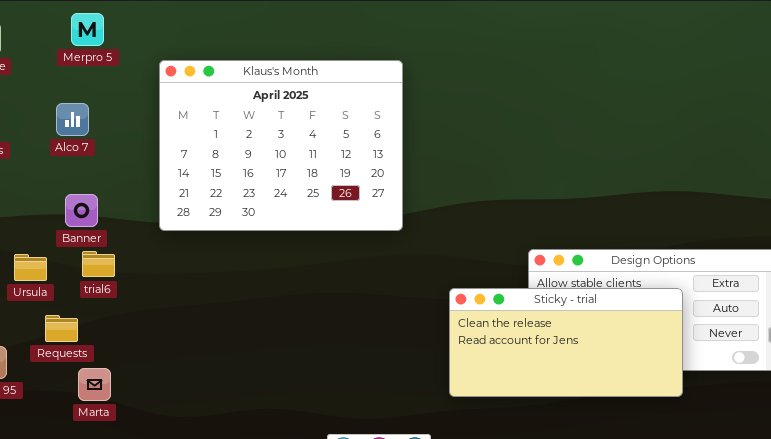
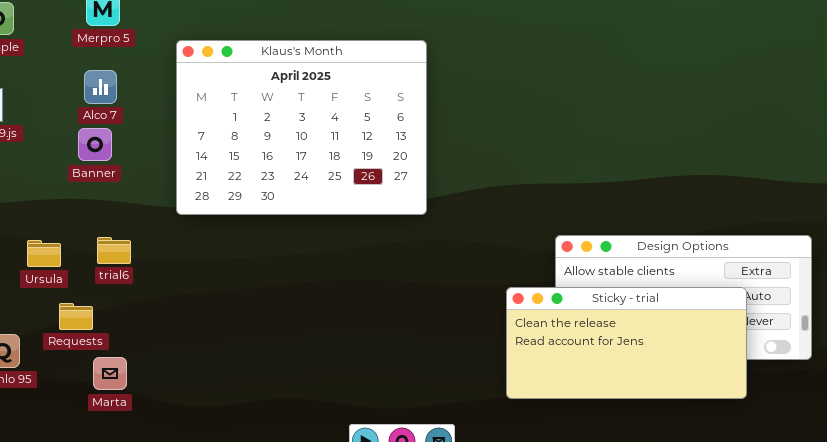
Alco 7: [56,103,89,136] -> [84,70,117,104], moved
Banner: [65,194,98,227] -> [78,128,112,161], moved
Sticky - trial: [449,288,683,397] -> [506,287,747,399], moved

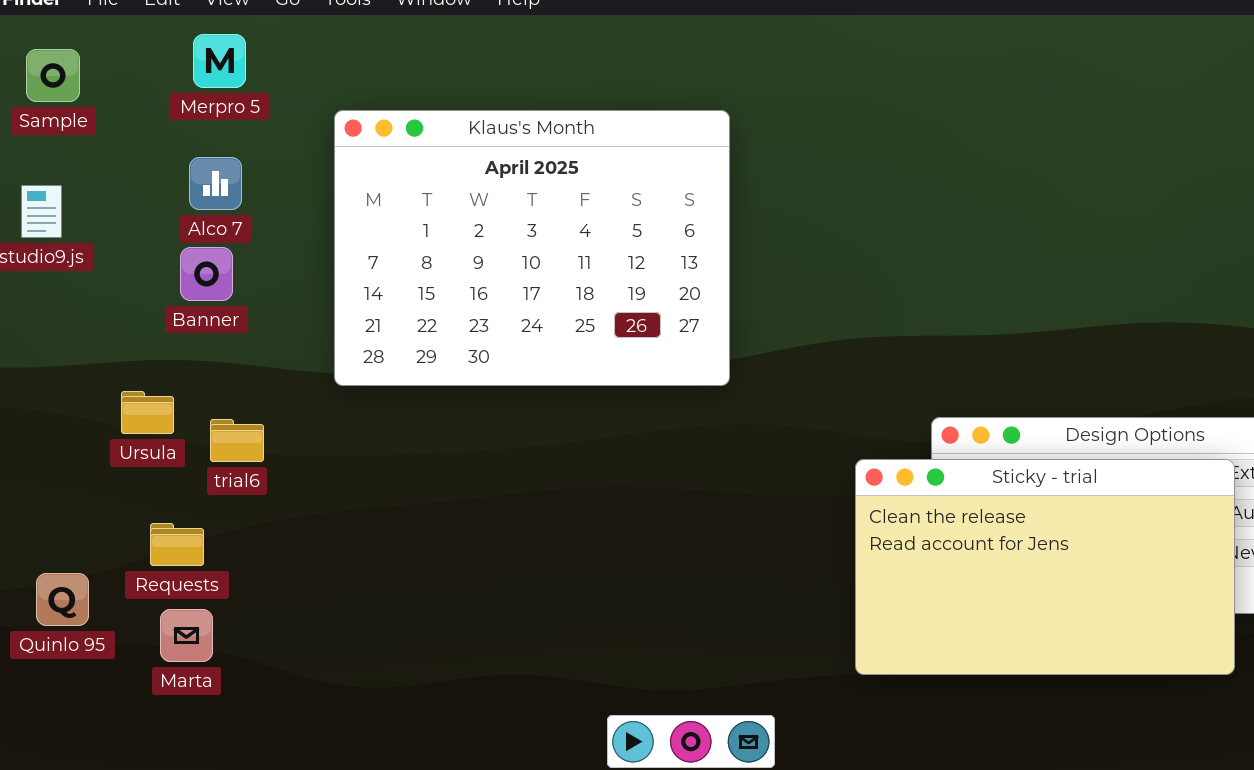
Ursula: [27,240,61,267] -> [121,391,174,434], moved
Sticky - trial: [506,287,747,399] -> [855,459,1235,675], resized
Marta: [93,357,127,390] -> [160,609,213,662], moved

